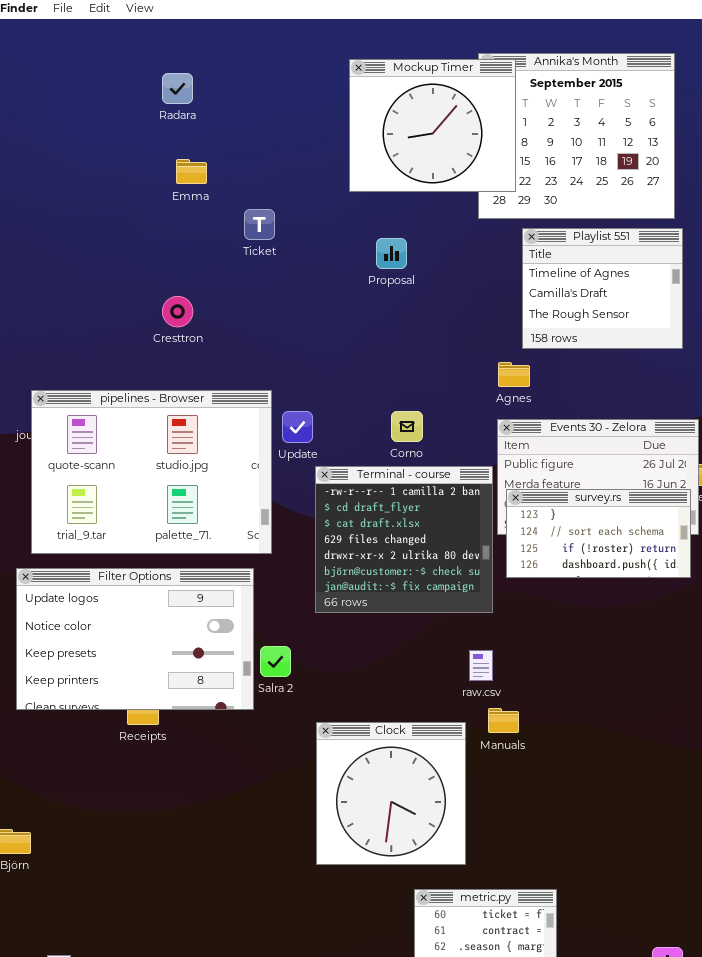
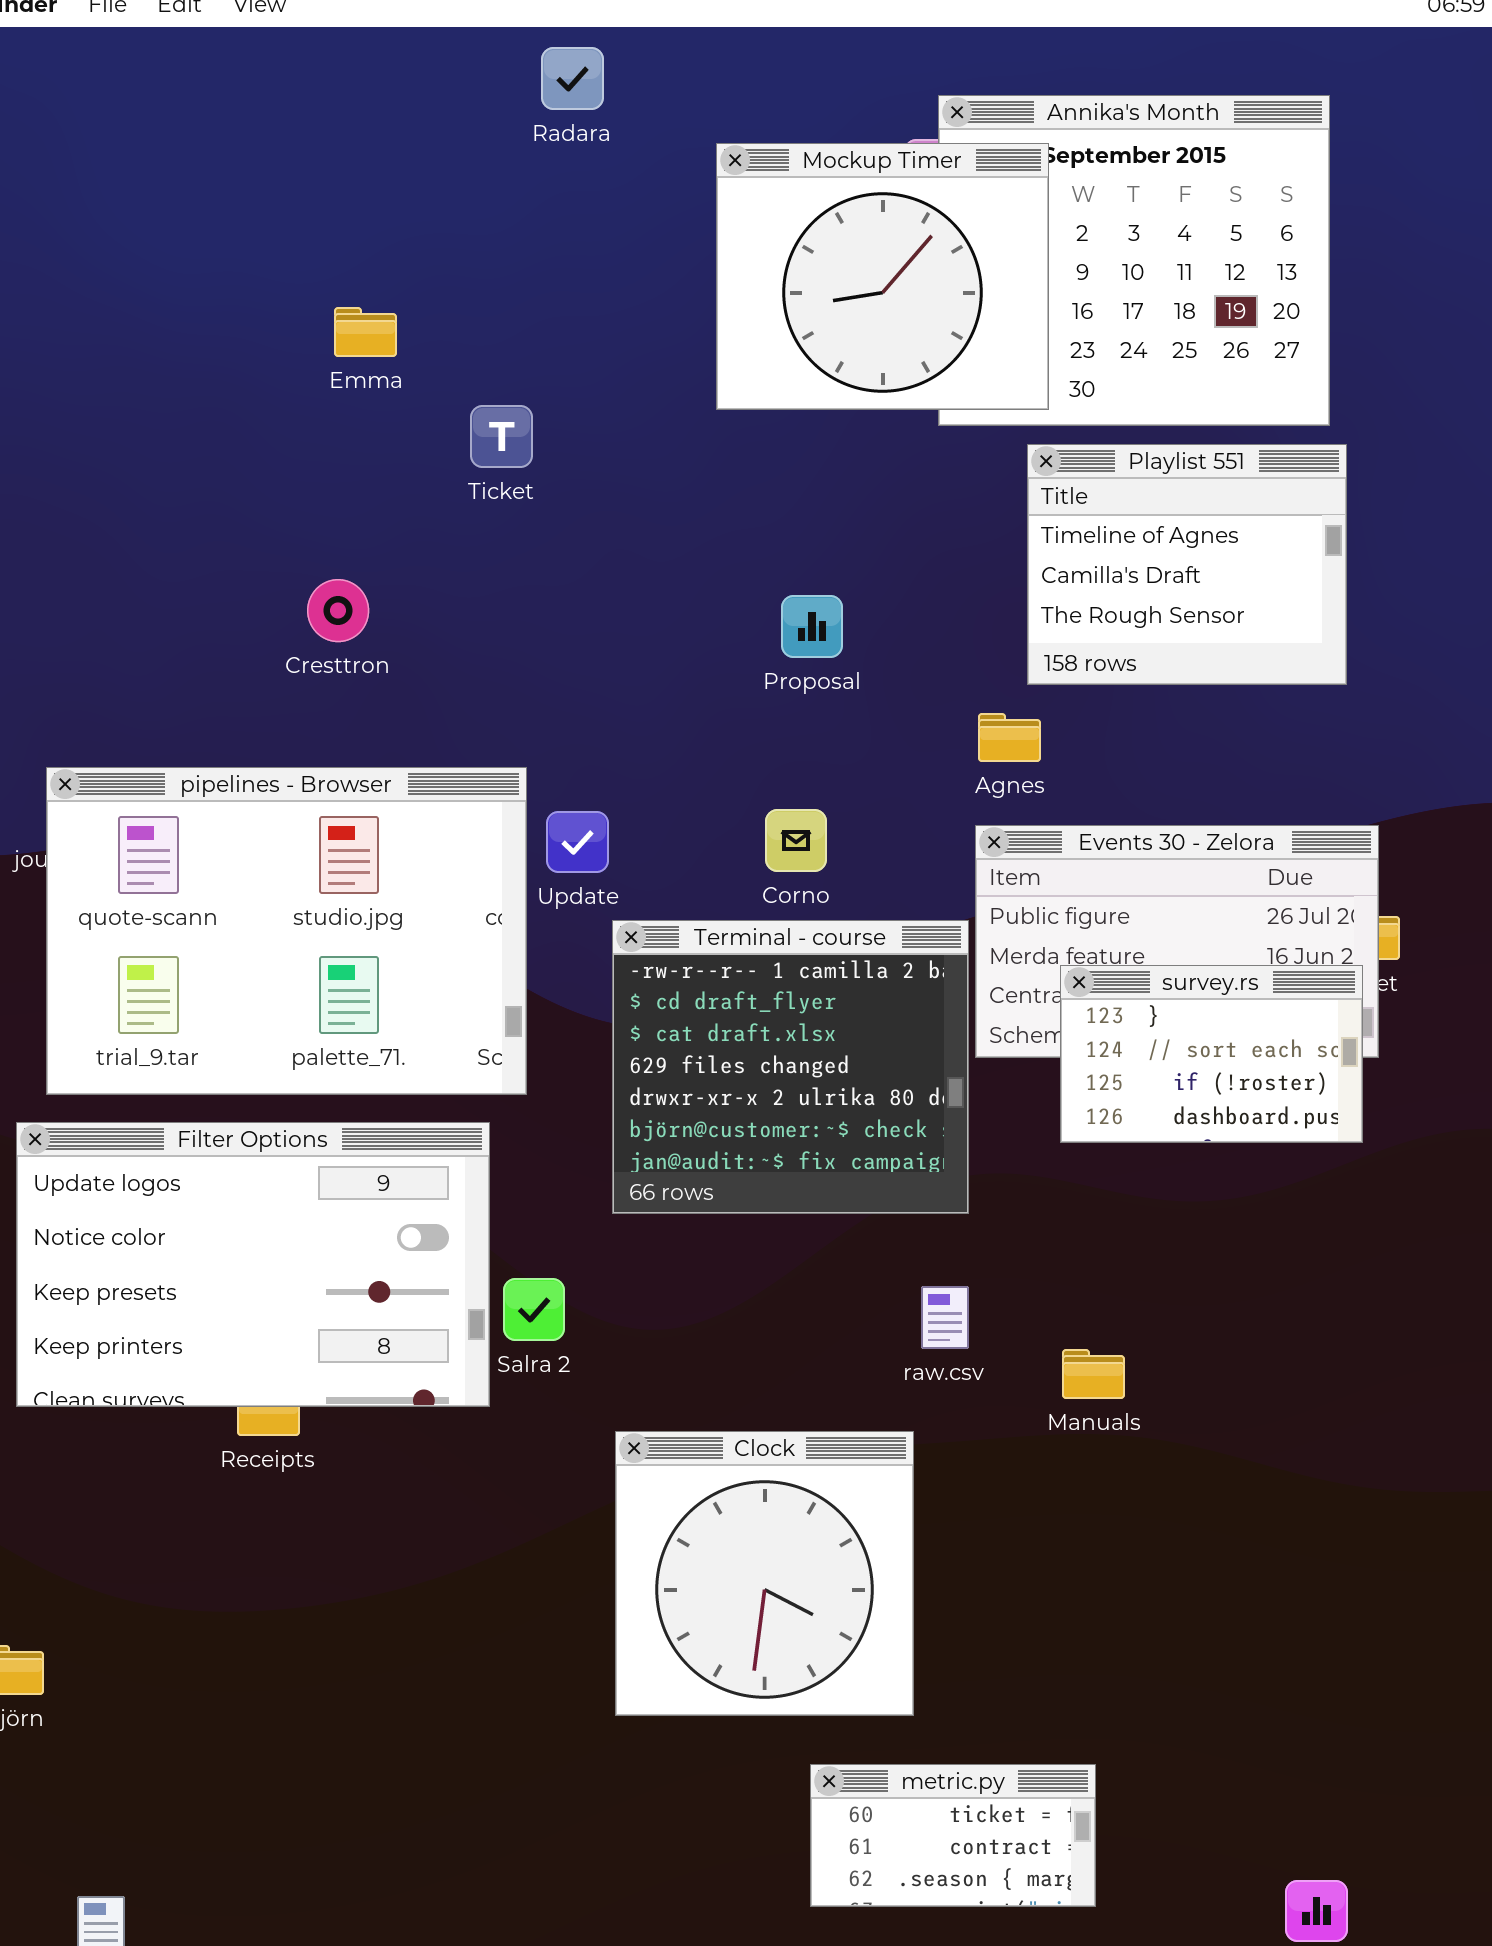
Mockup Timer: [349,59,516,192] -> [716,143,1049,410], moved
Radara: [162,73,193,104] -> [541,47,604,110], moved
Proposal: [376,238,407,269] -> [781,595,843,658], moved
survey.rs: [506,489,691,578] -> [1060,965,1363,1143], resized
Manuals: [488,708,519,733] -> [1062,1349,1125,1399], moved

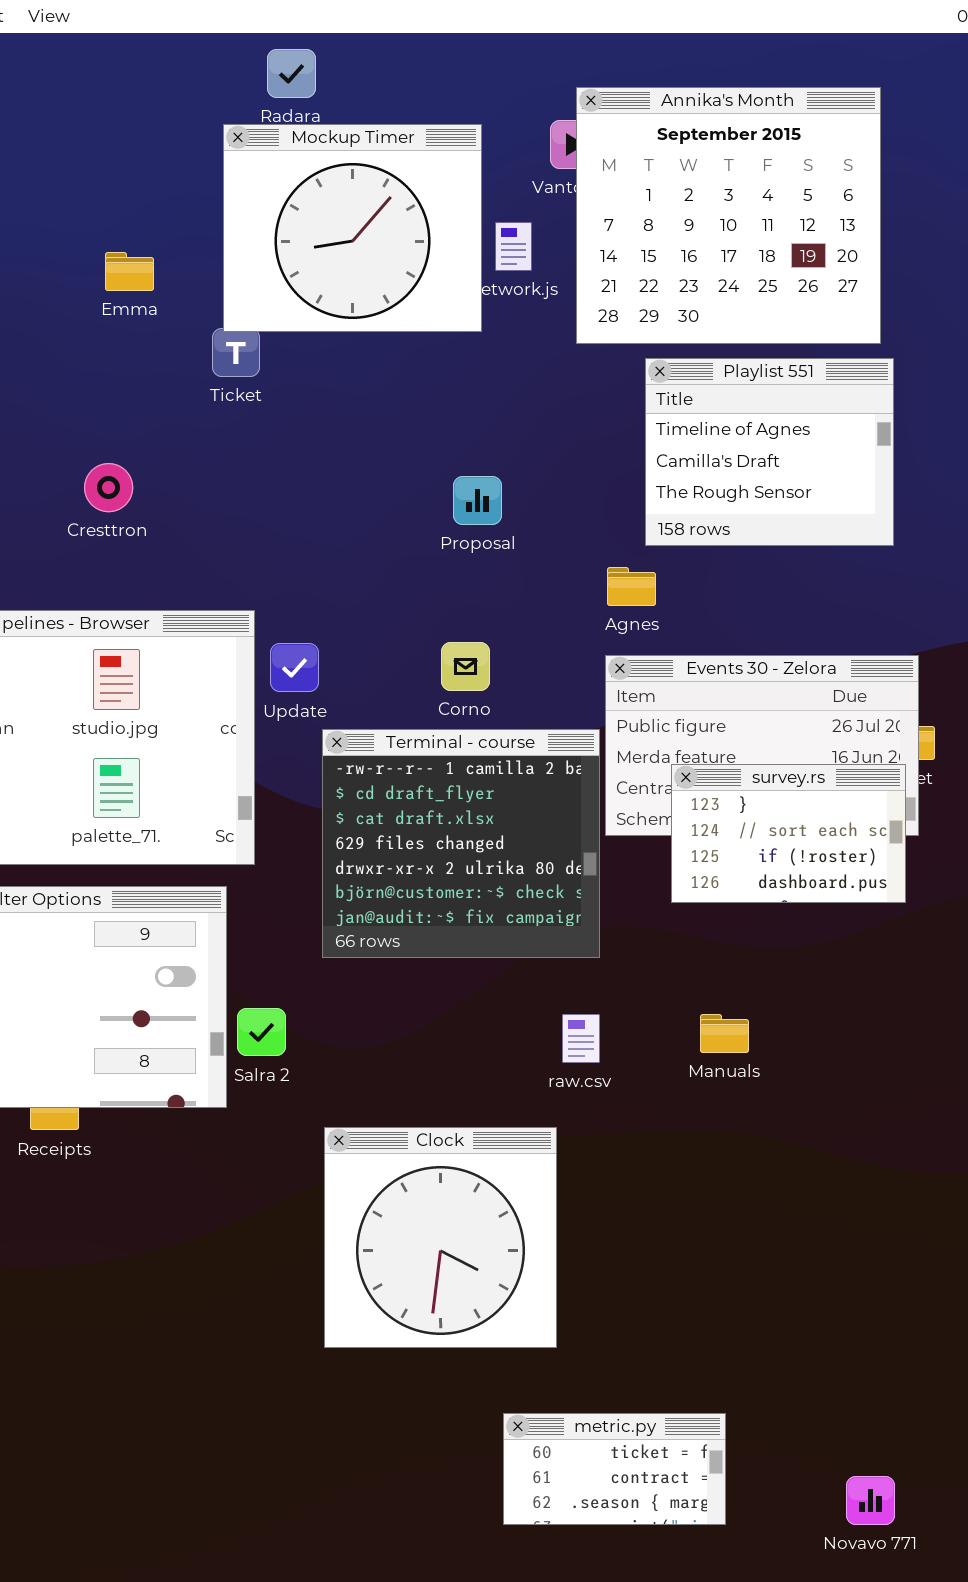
Mockup Timer: [716,143,1049,410] -> [223,124,482,332], moved
Manuals: [1062,1349,1125,1399] -> [700,1014,749,1053], moved
metric.py: [810,1764,1096,1907] -> [503,1413,726,1525], moved

